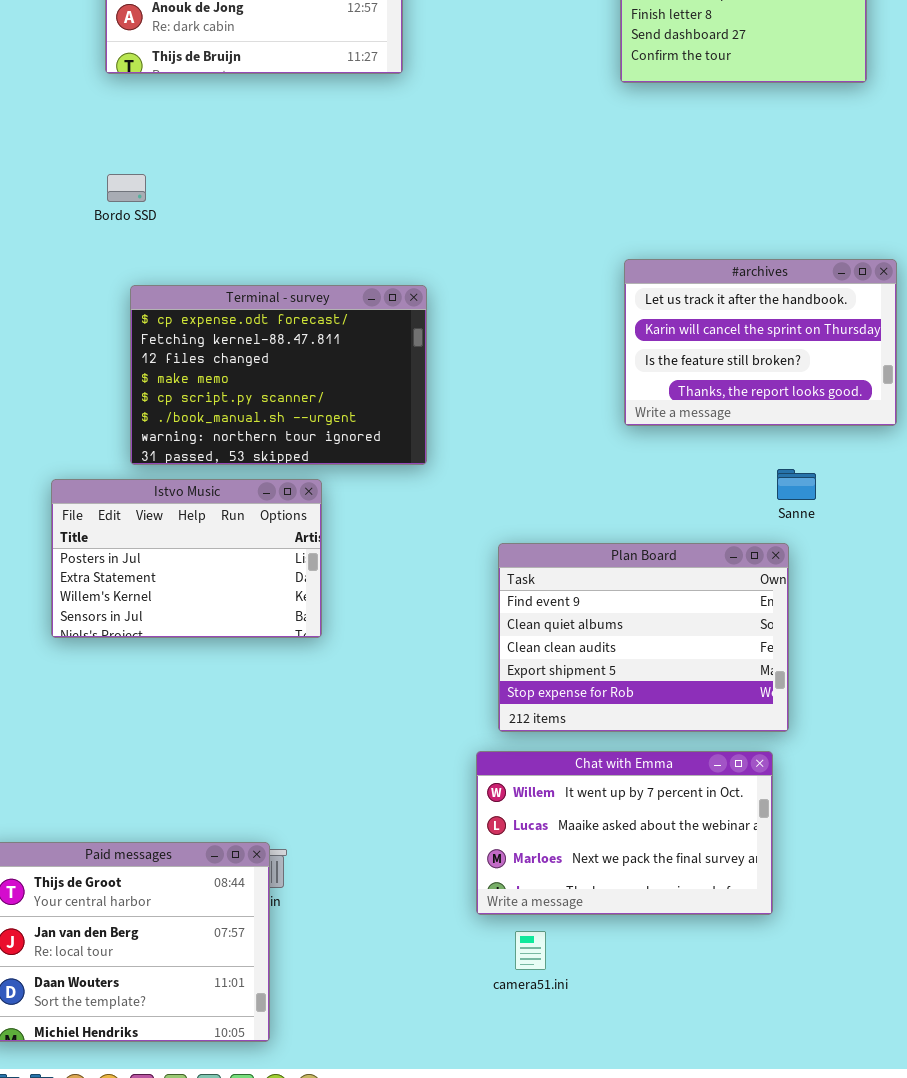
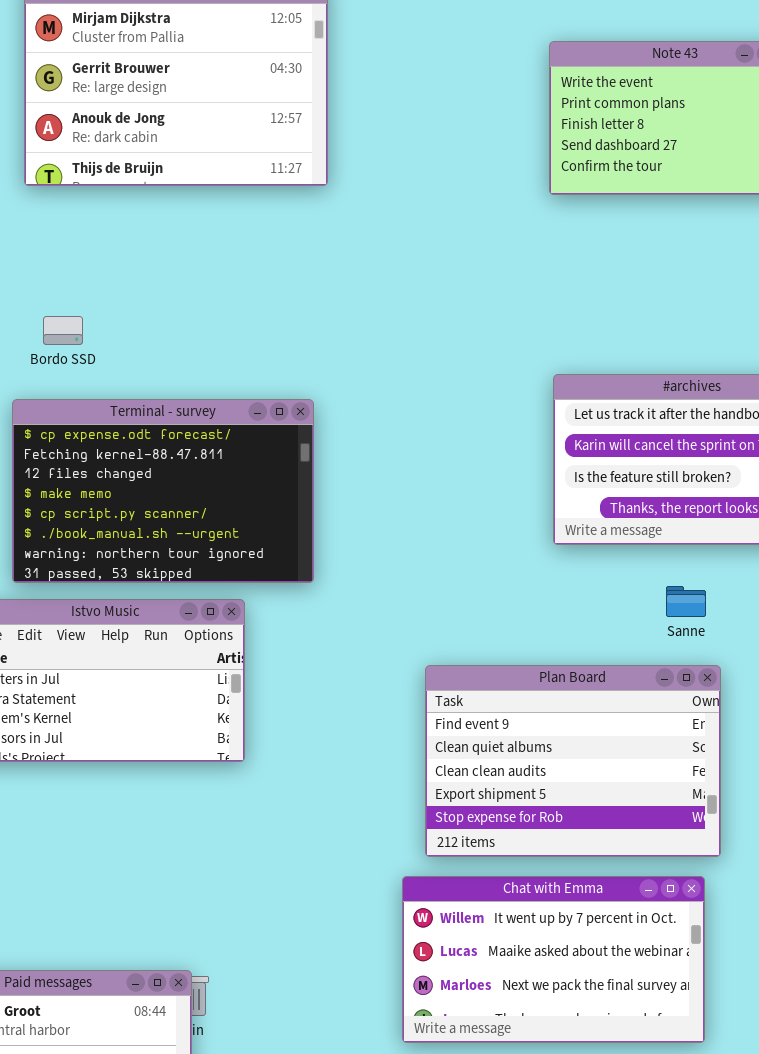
Bordo SSD: [107,174,146,202] -> [43,316,83,345], moved
Terminal - survey: [130,285,427,465] -> [12,399,314,583], moved
Sanne: [777,469,816,500] -> [666,586,706,617], moved

